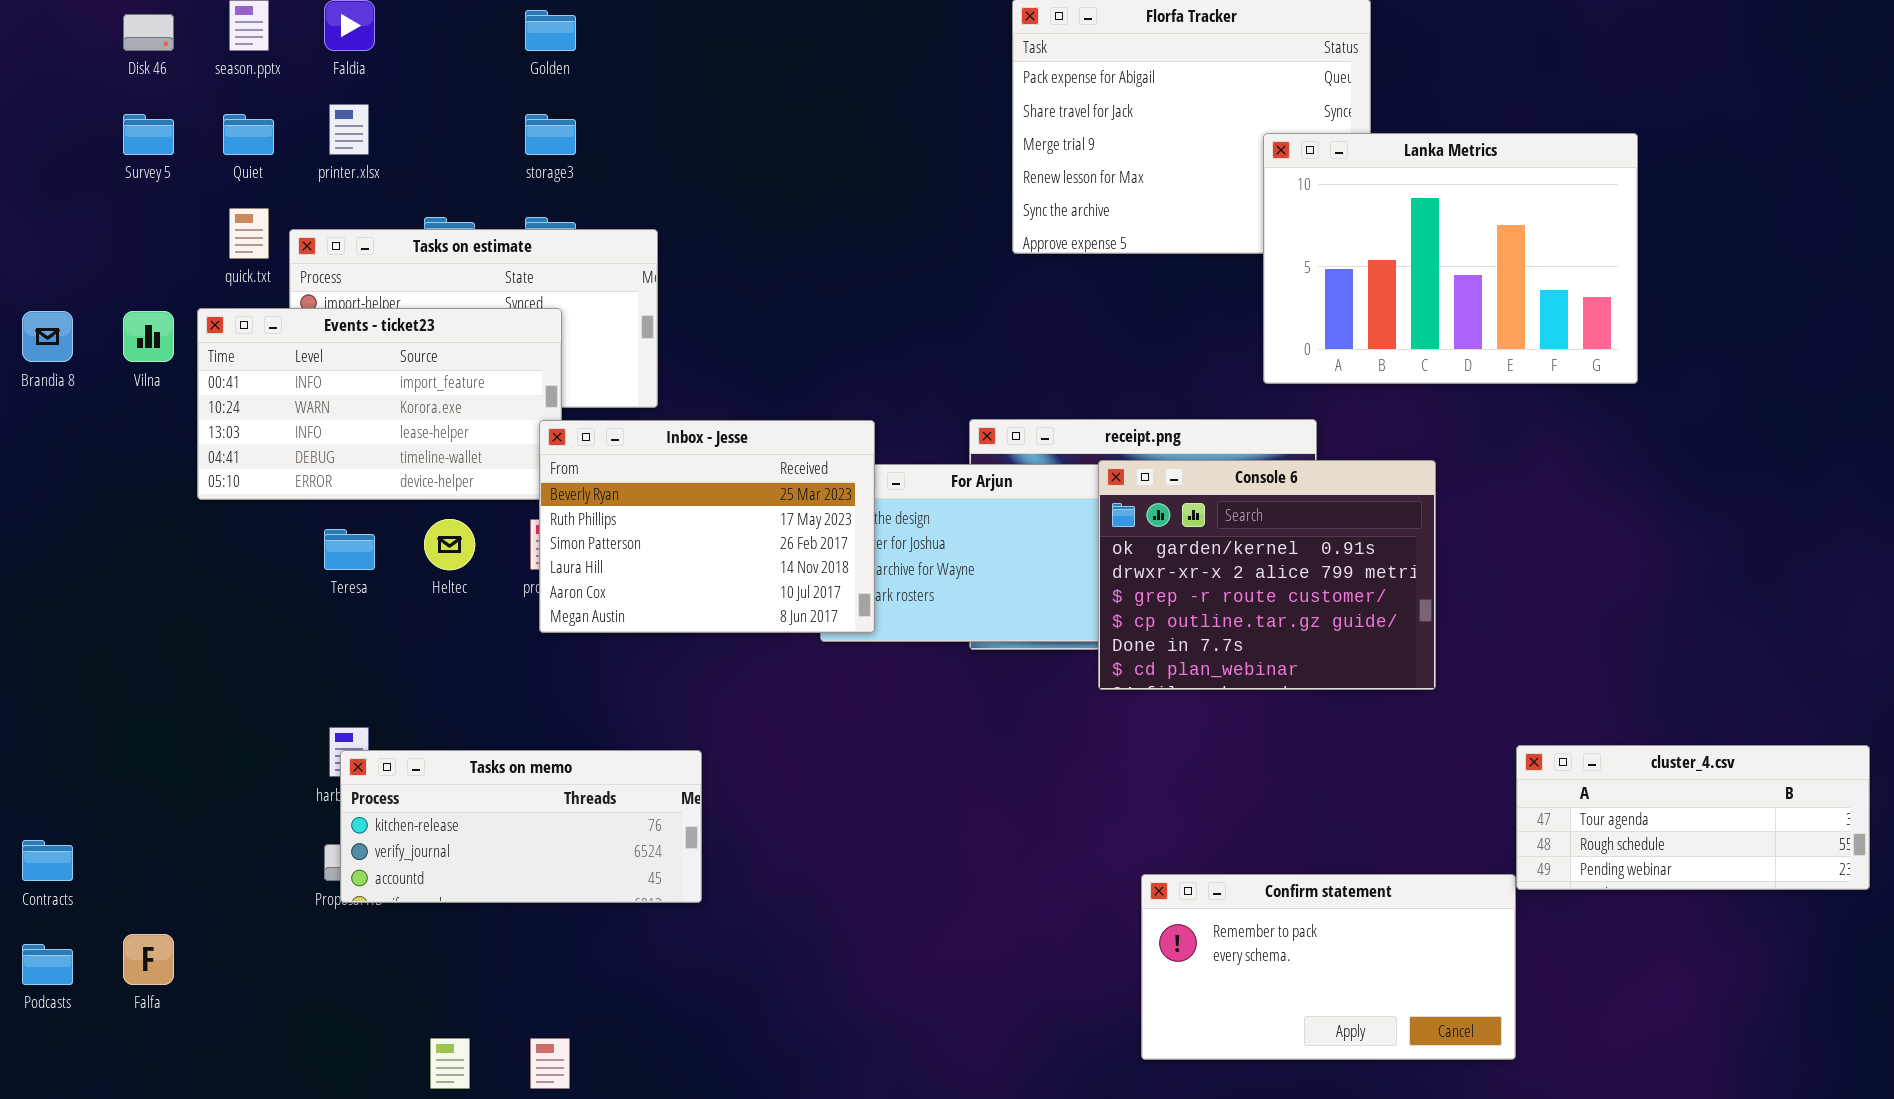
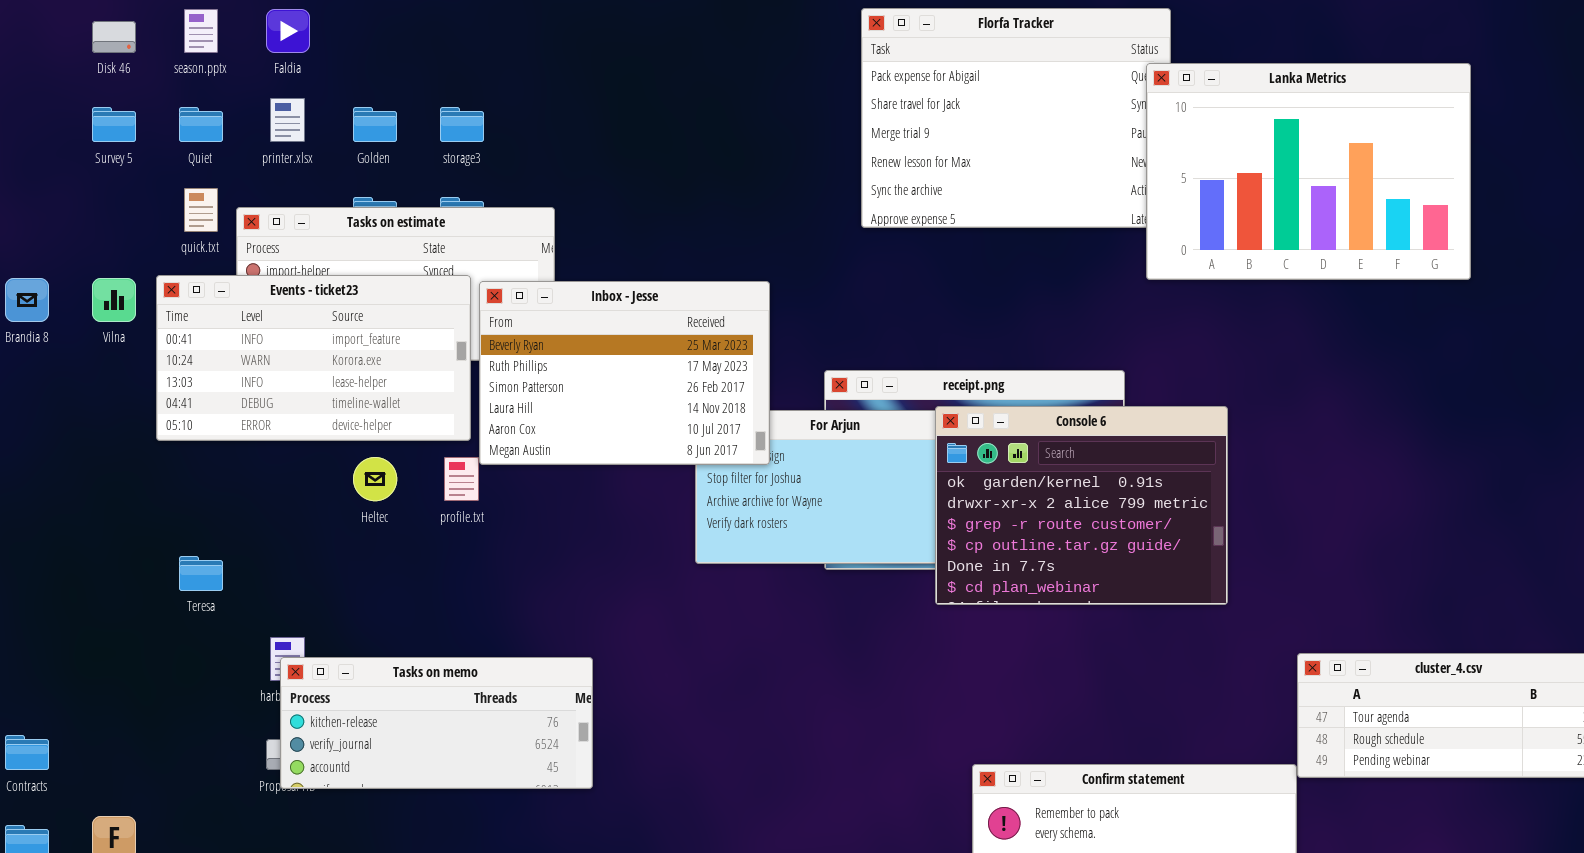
Golden: [525,10,576,51] -> [353,107,397,142], moved
Lanka Metrics: [1263,133,1638,384] -> [1146,63,1471,280], moved
Inbox - Jesse: [539,420,875,633] -> [479,281,770,465], moved
Teresa: [324,529,375,570] -> [179,556,223,591], moved

